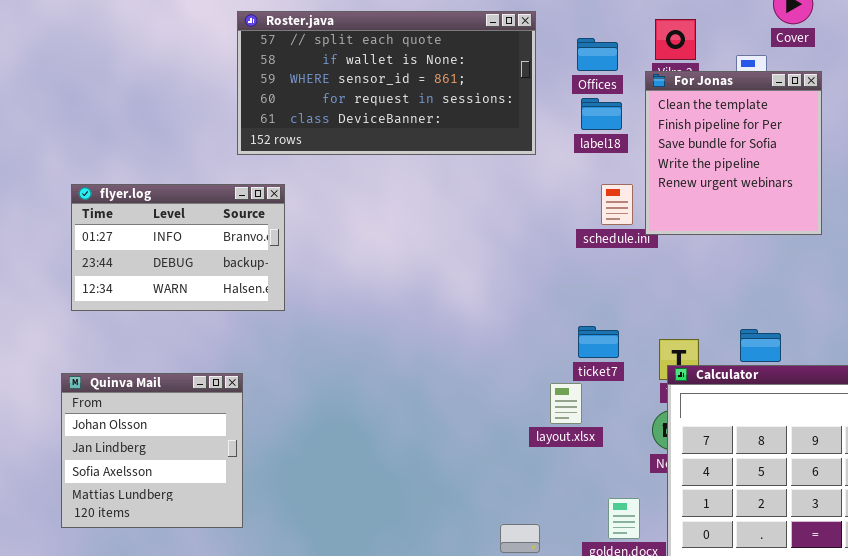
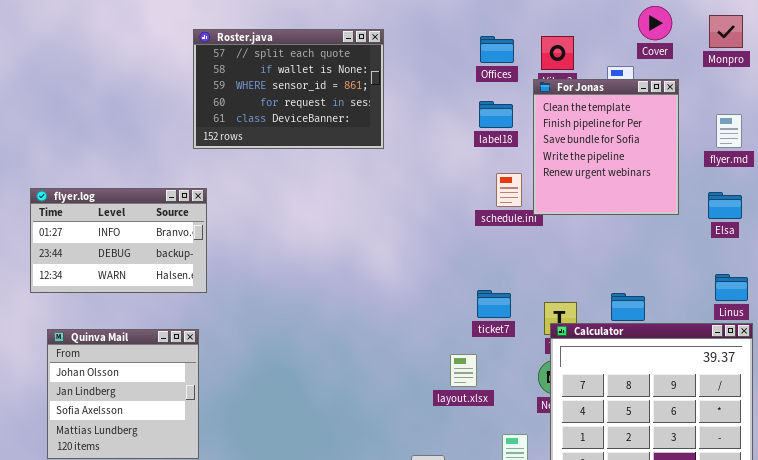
Roster.java: [237,11,536,155] -> [193,29,384,149], resized
Offices: [577,38,618,71] -> [480,36,514,63], moved
flyer.log: [71,184,285,311] -> [30,188,207,293], moved
layout.xlsx: [550,383,582,424] -> [450,354,477,387], moved

